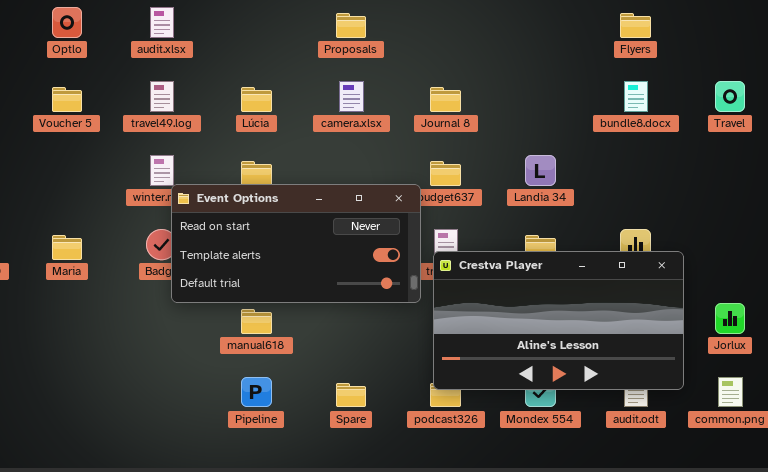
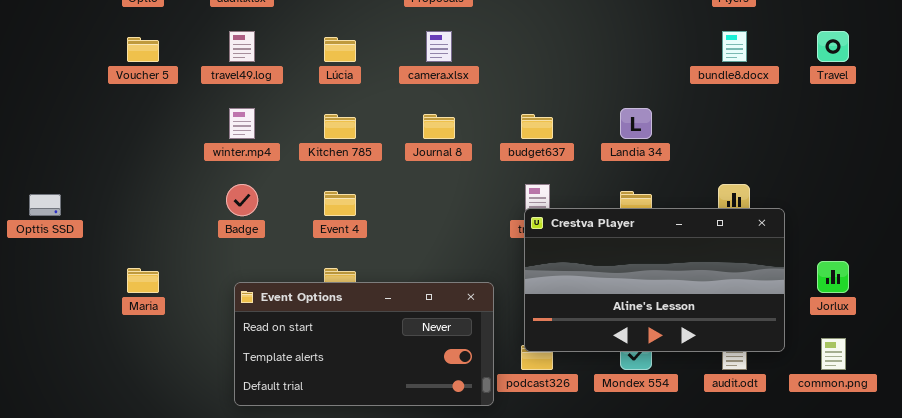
Journal 8: [430,87,461,112] -> [423,114,455,139], moved
Event Options: [171,184,421,303] -> [234,282,494,406], moved
Maria: [52,235,82,260] -> [127,268,159,293], moved

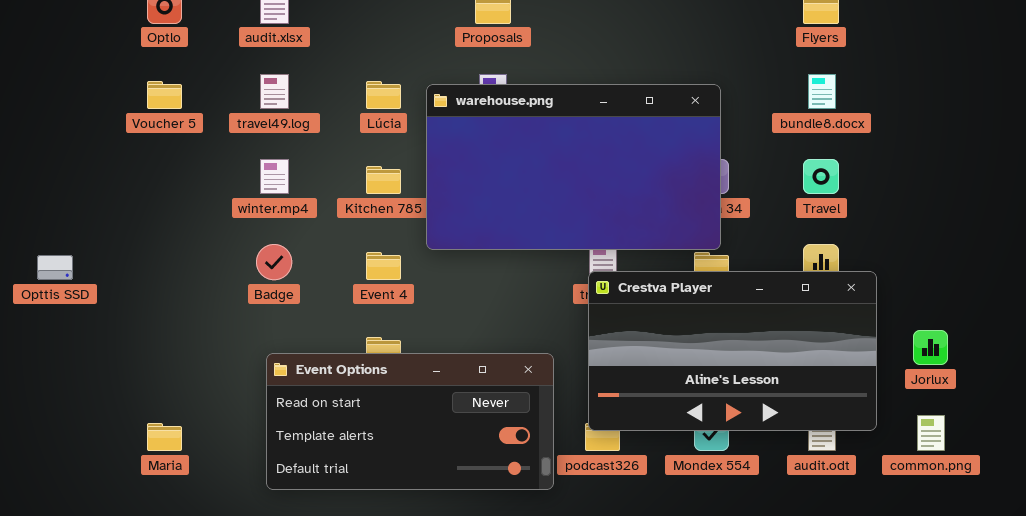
Travel: [817,31,849,62] -> [803,159,839,194], moved
warehouse.png: none -> [426,84,721,250], opened
Maria: [127,268,159,293] -> [147,423,182,451], moved

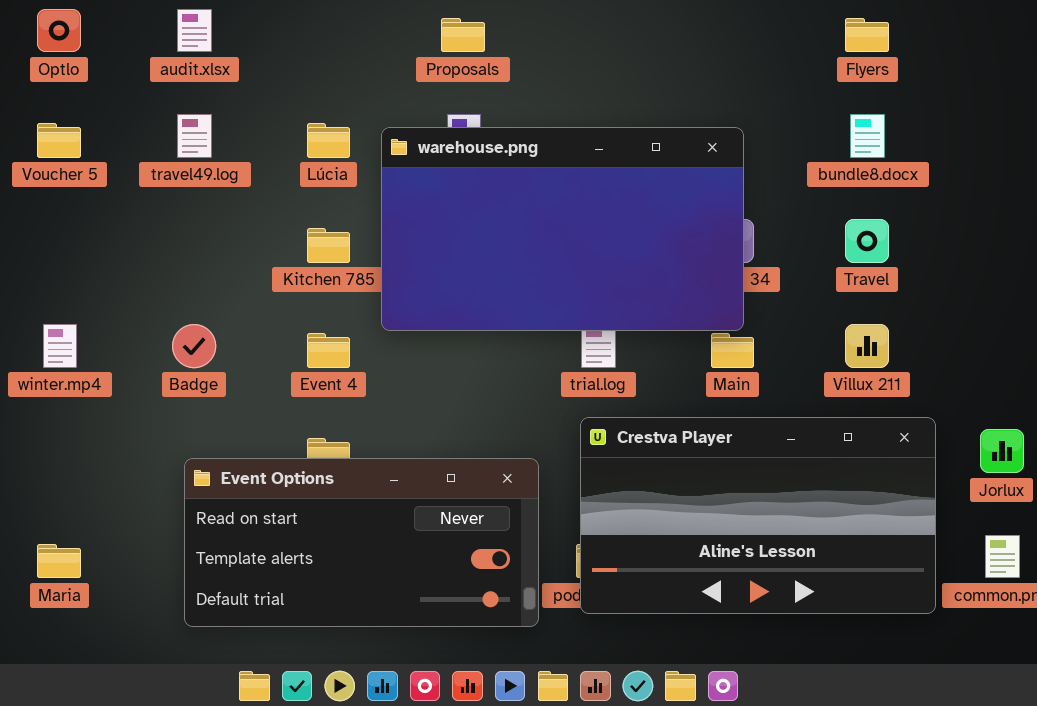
winter.mp4: [260,159,289,194] -> [43,324,77,368], moved
Crestva Player: [588,271,877,431] -> [580,417,936,614], moved

